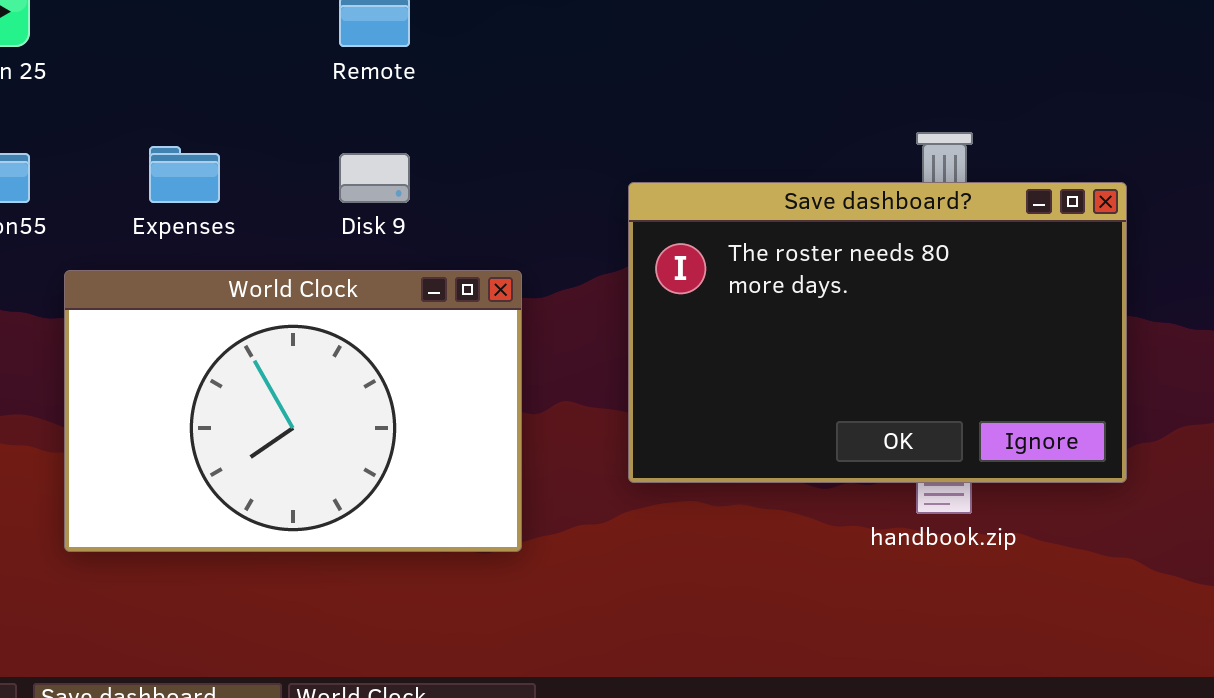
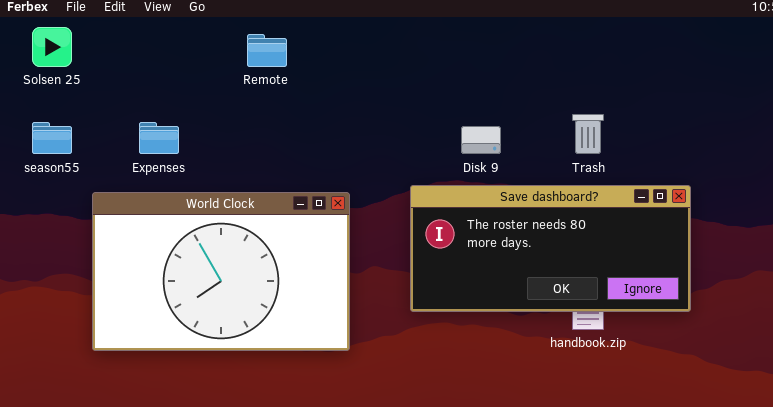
Disk 9: [339,153,410,203] -> [461,126,501,154], moved
Save dashboard?: [628,182,1127,483] -> [410,185,691,312], resized

